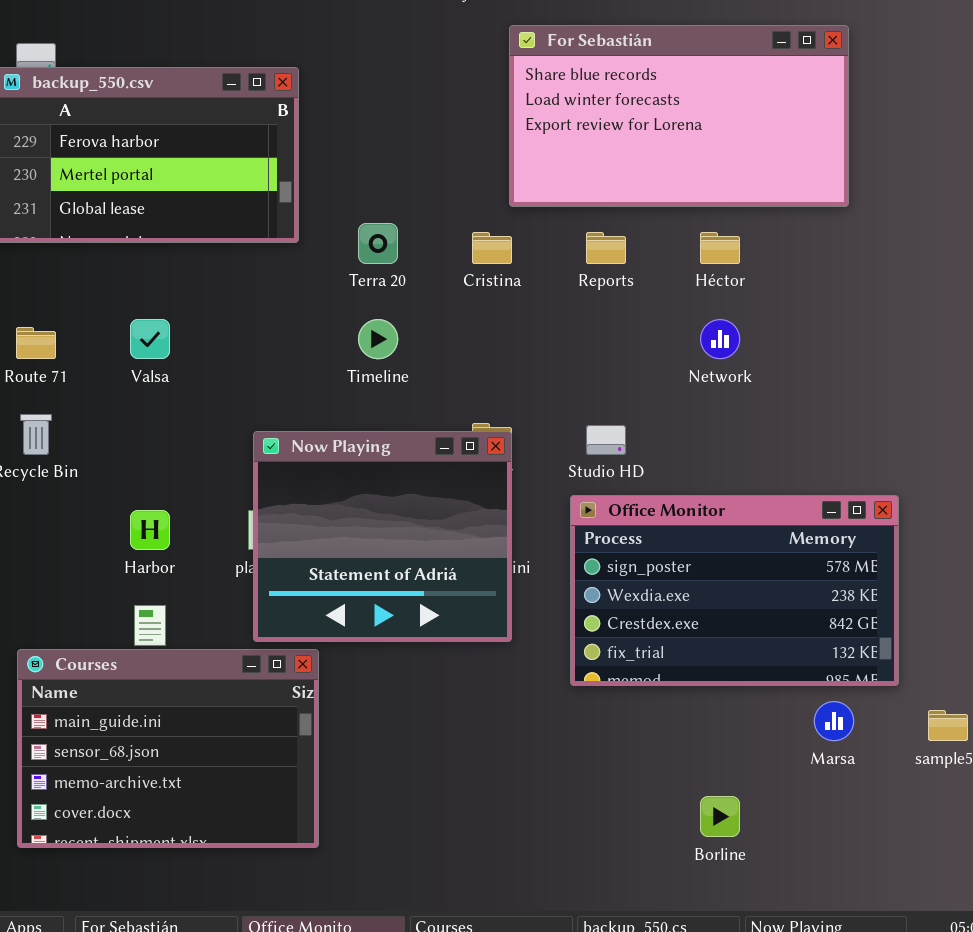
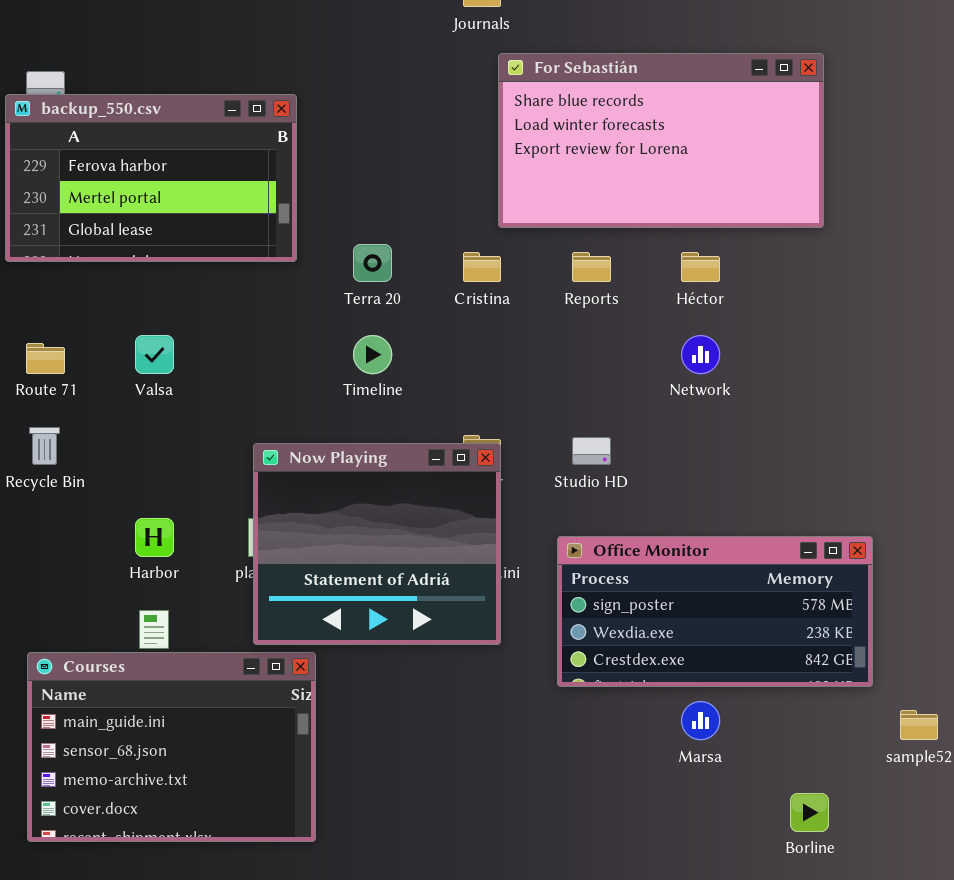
Office Monitor: [570,495,899,686] -> [557,536,873,687], resized
Marsa: [814,701,854,741] -> [681,701,720,740], moved
Borline: [700,796,740,837] -> [790,793,829,832], moved

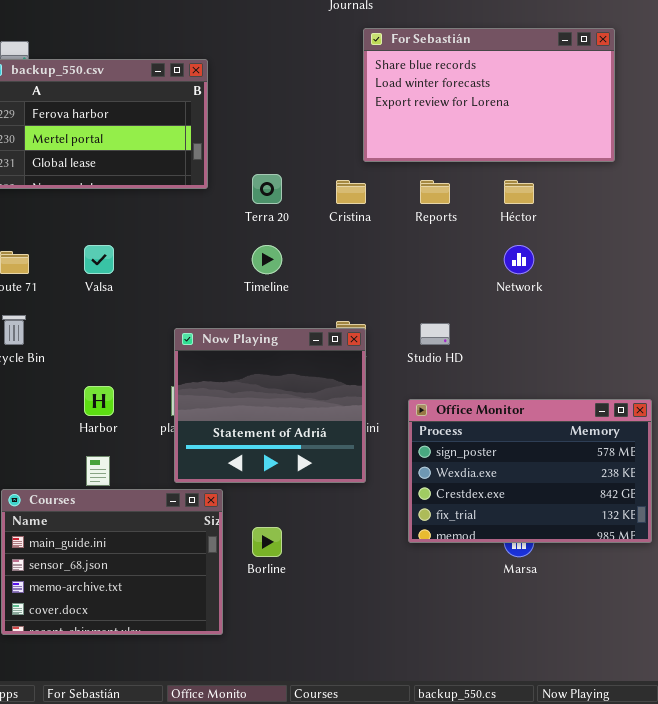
Office Monitor: [557,536,873,687] -> [408,399,652,543], resized
Borline: [790,793,829,832] -> [252,527,282,557], moved

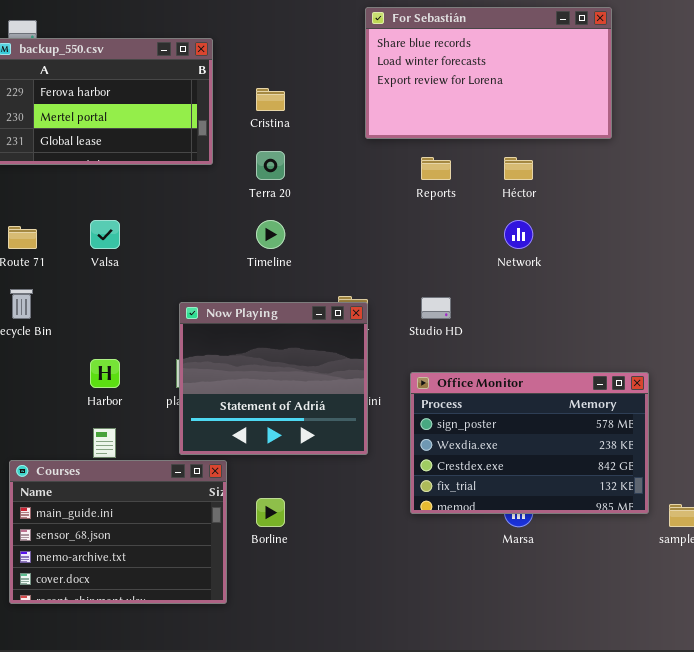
Cristina: [336,180,366,204] -> [256,88,285,111], moved

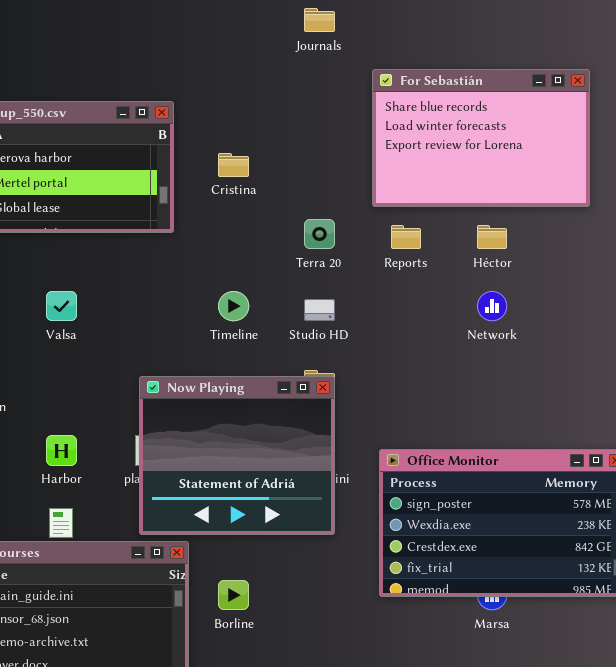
For Sebastián: [365,7,612,139] -> [372,69,590,207], resized
Terra 20: [256,151,285,180] -> [304,219,335,249], moved
Studio HD: [421,297,451,319] -> [304,299,335,321], moved

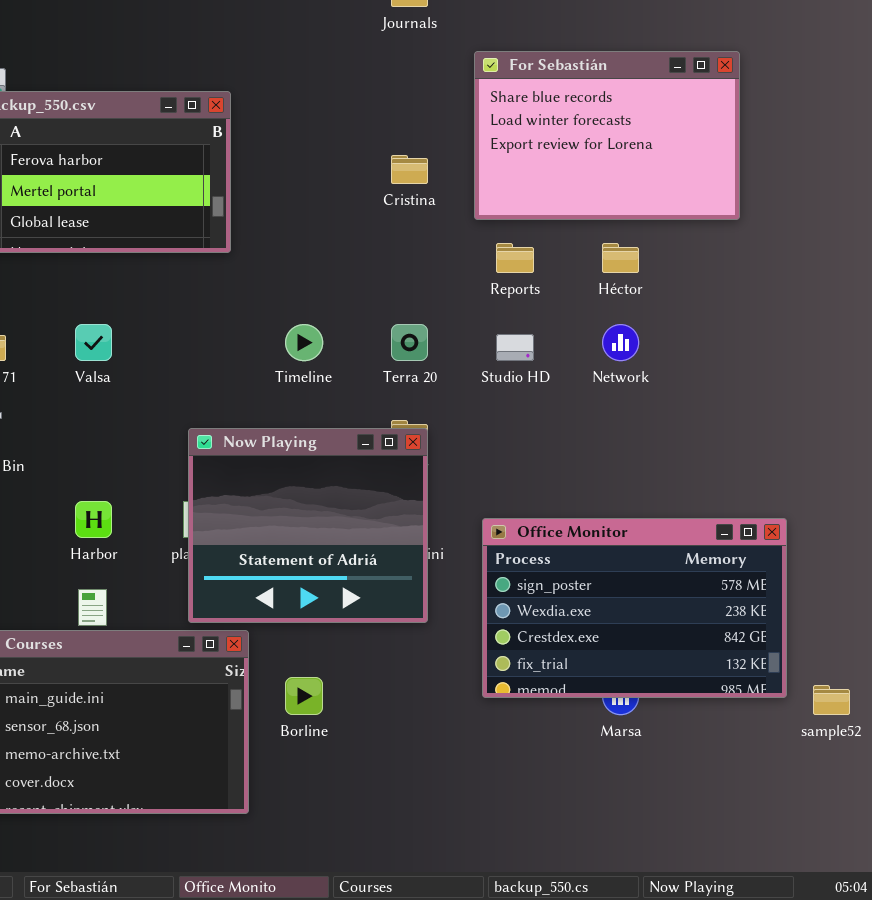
Cristina: [218,153,249,177] -> [391,155,428,184], moved
Terra 20: [304,219,335,249] -> [391,324,428,361], moved
Studio HD: [304,299,335,321] -> [496,334,534,361], moved

